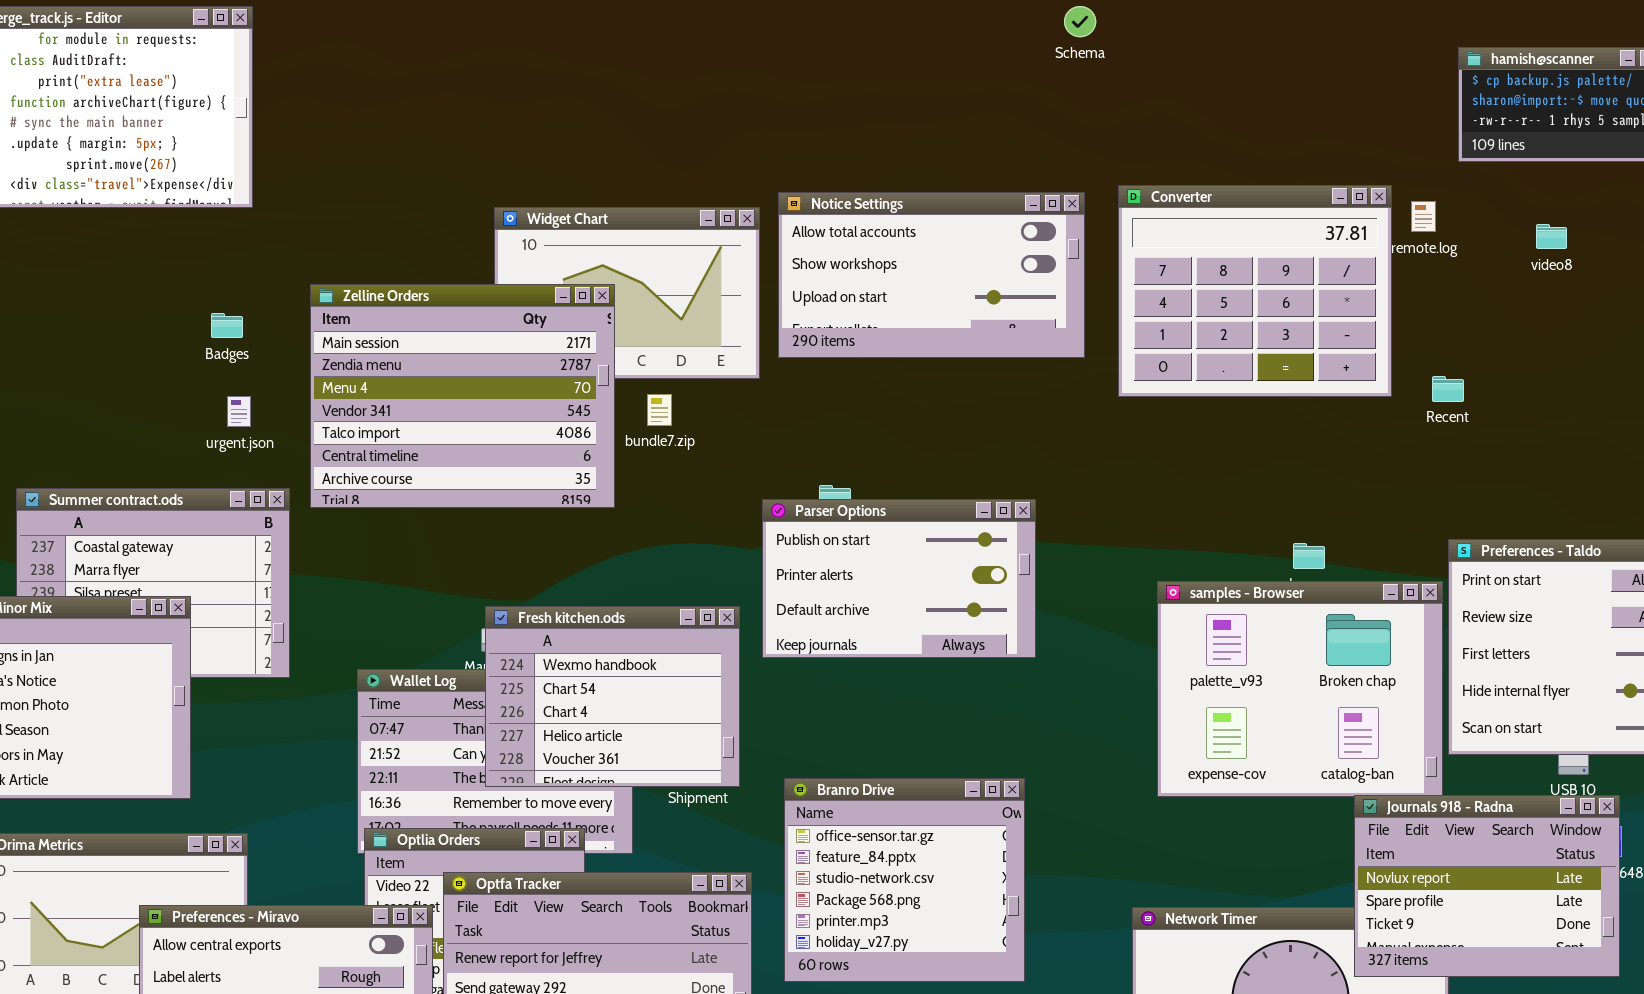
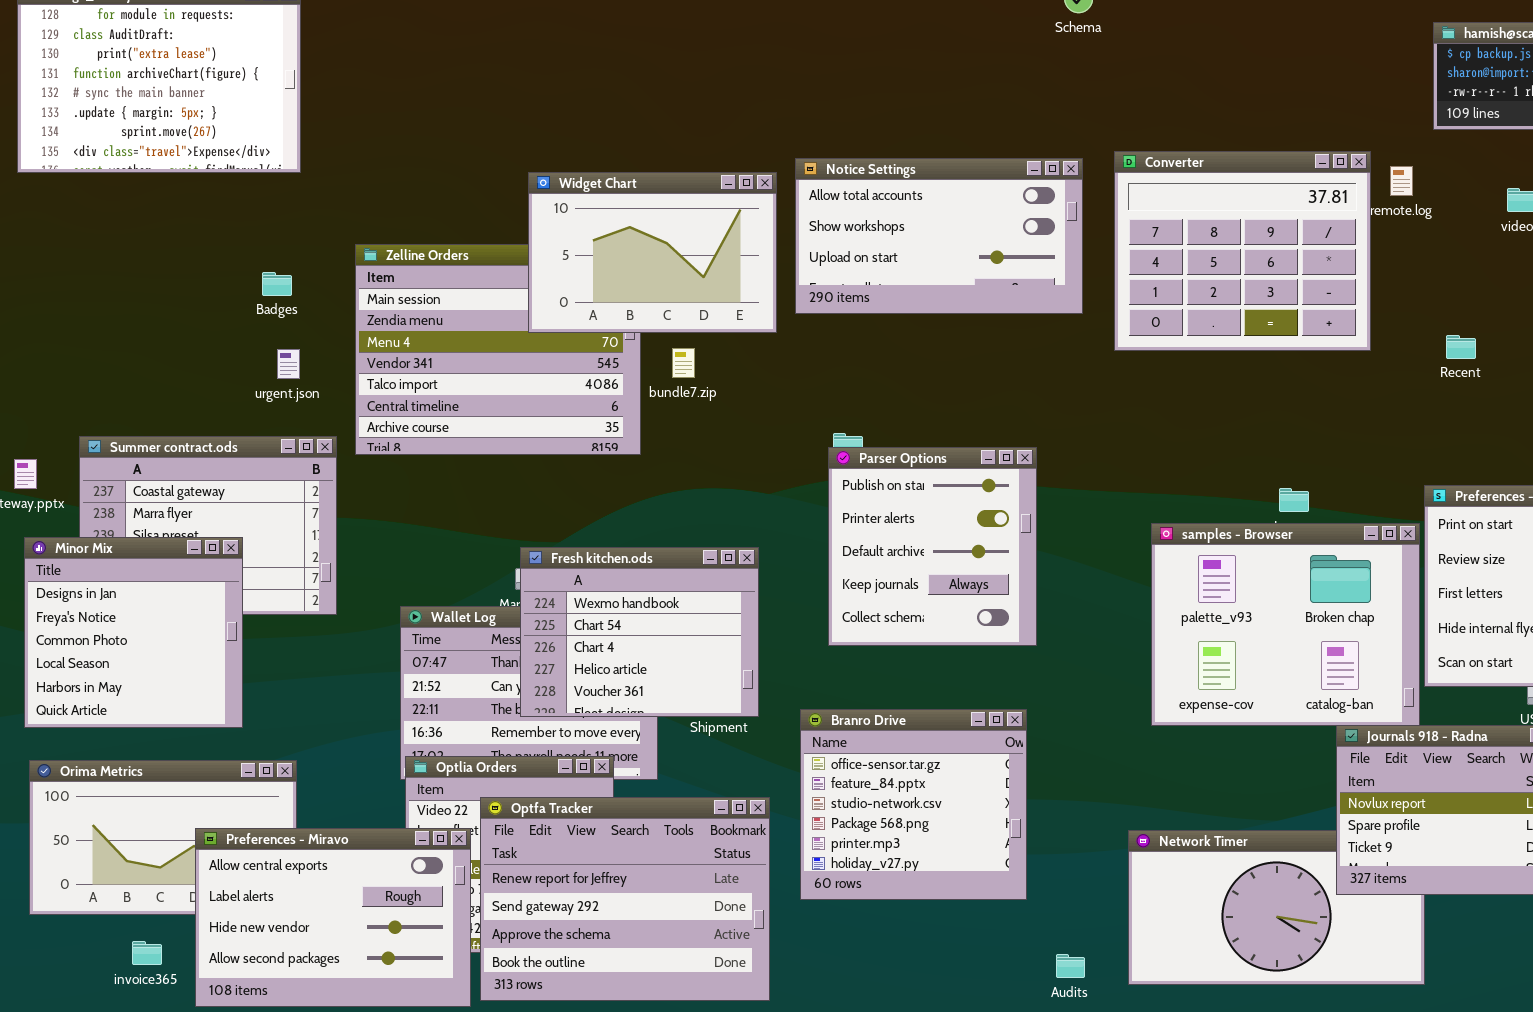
Widget Chart: [494,207,760,379] -> [528,172,777,333], raised
Recent: [1432,376,1464,402] -> [1446,335,1476,359], moved
Parser Options: [762,499,1036,658] -> [828,447,1037,646], resized

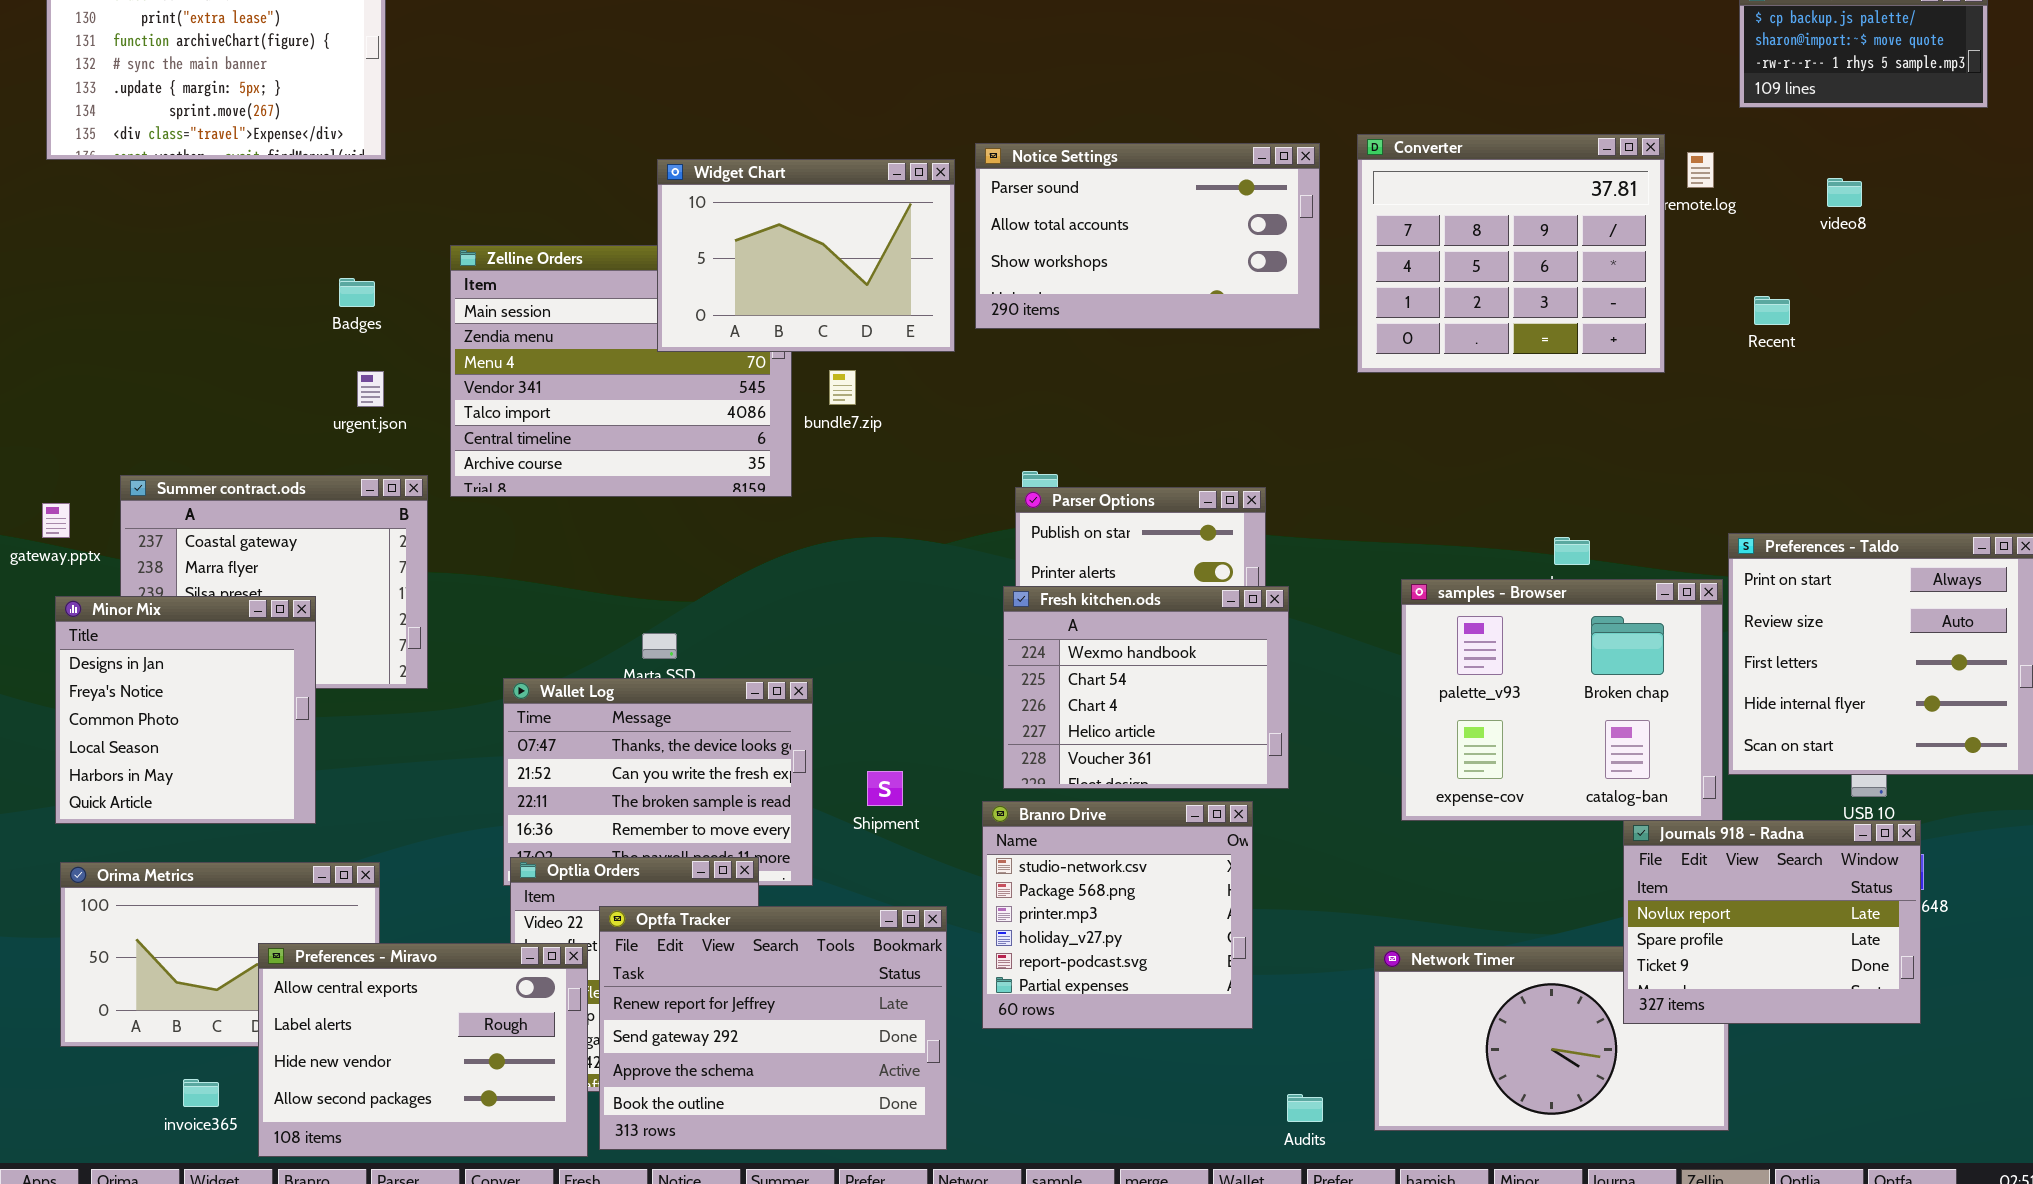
Notice Settings: [795,158,1083,314] -> [975,143,1320,329], scrolled up 1 row
Recent: [1446,335,1476,359] -> [1754,296,1790,325], moved
Fresh kitchen.ods: [520,547,759,717] -> [1003,586,1289,789], moved
Branro Drive: [800,709,1027,900] -> [982,801,1253,1029], scrolled down 2 rows

